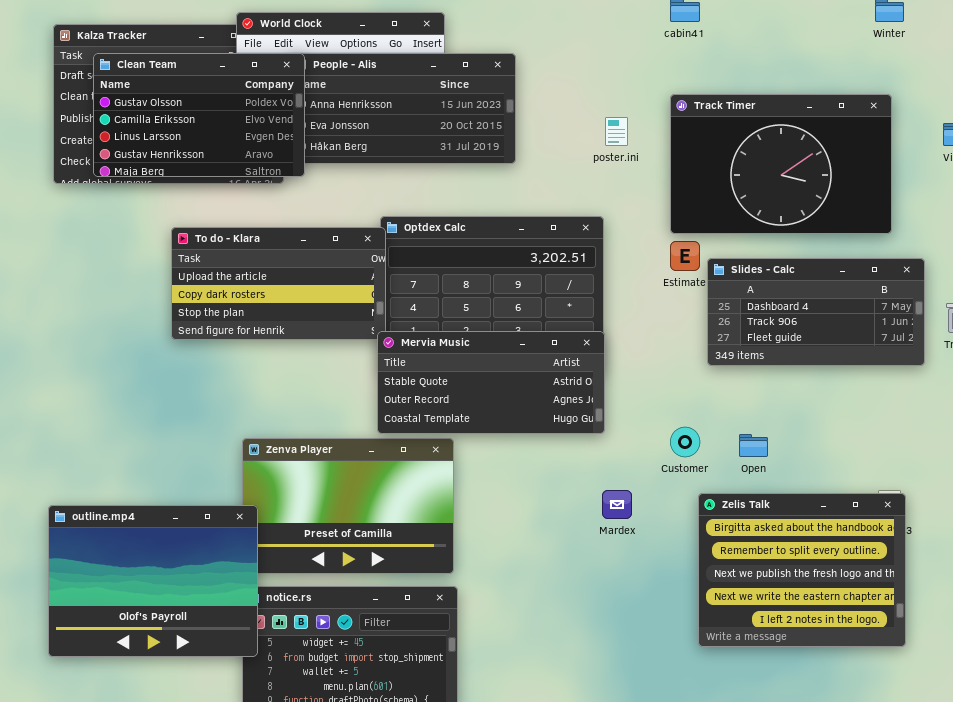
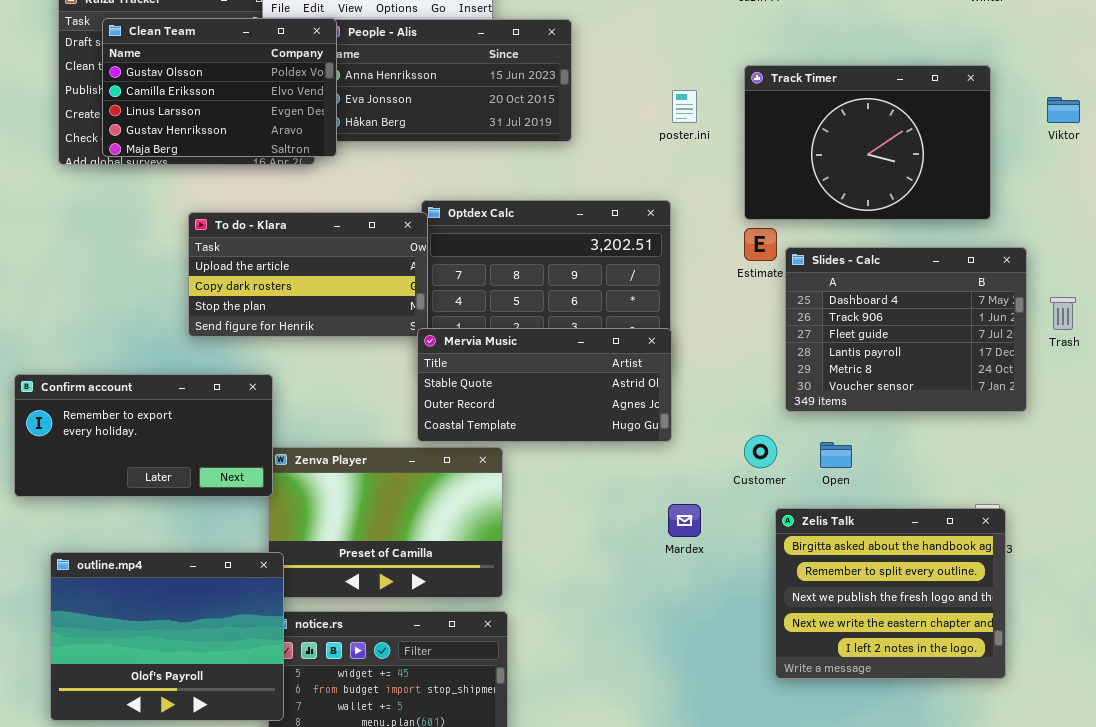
Slides - Calc: [707,258,925,366] -> [785,247,1027,412], resized
Confirm account: none -> [14,374,273,497], opened
outline.mp4: [48,505,258,657] -> [50,552,284,721], moved

